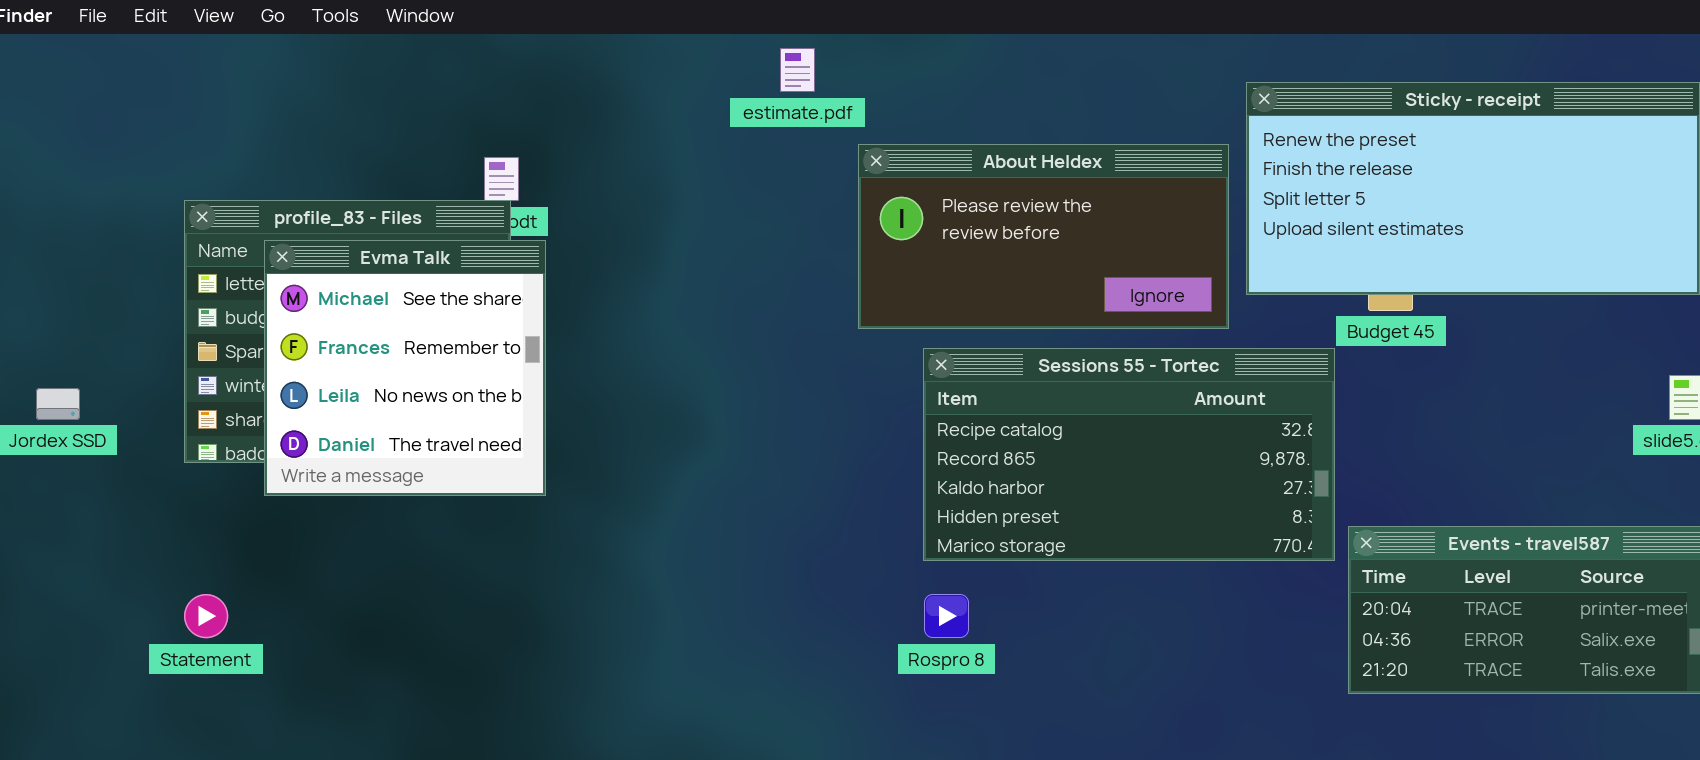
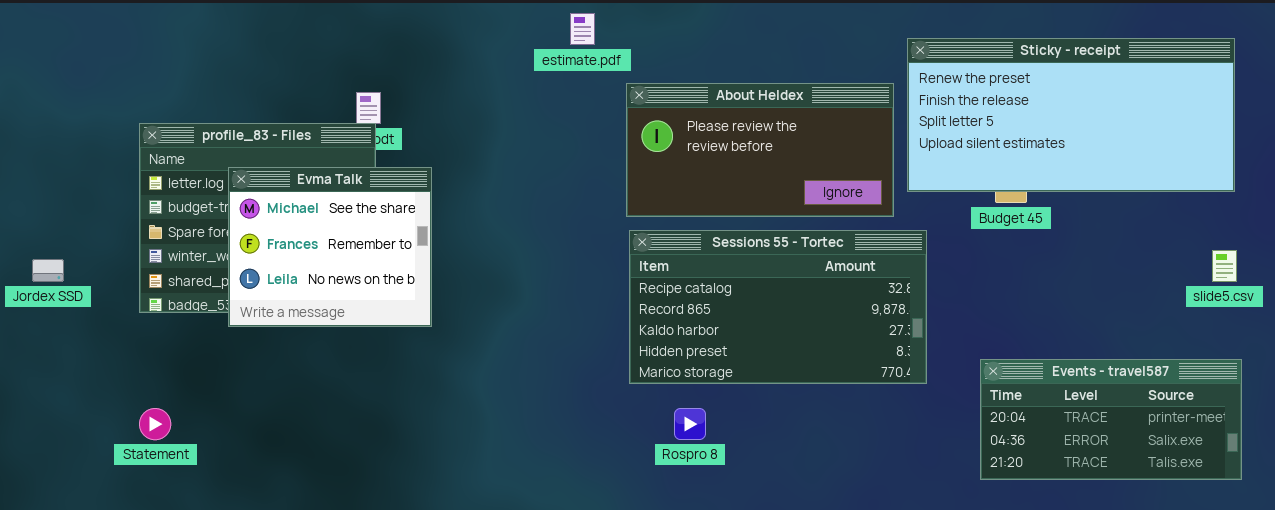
Evma Talk: [264,240,546,496] -> [228,167,432,327], moved, resized
Sessions 55 - Tortec: [923,348,1335,561] -> [629,230,927,384], moved

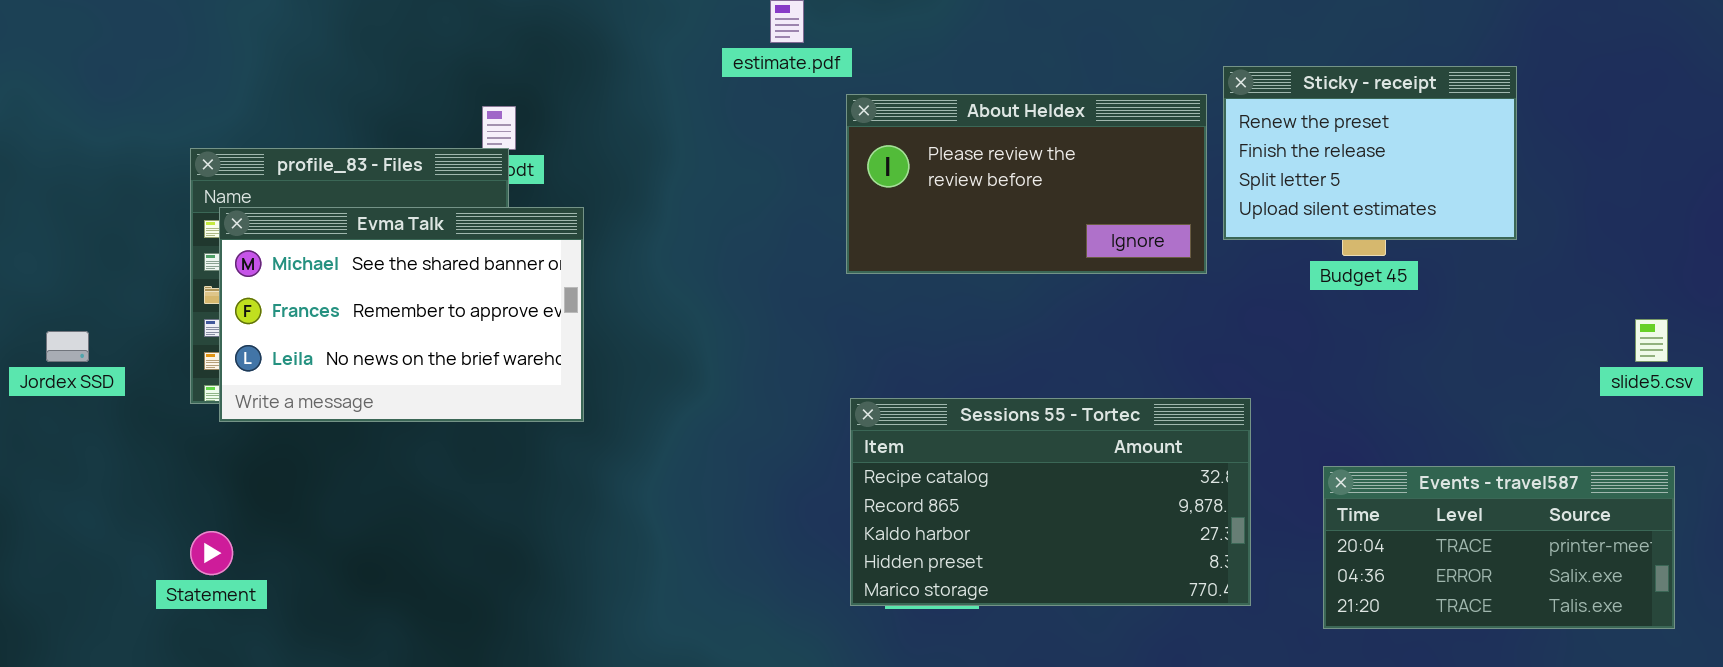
Sticky - receipt: [907,38,1235,192] -> [1223,66,1517,240], resized
Evma Talk: [228,167,432,327] -> [219,207,584,422], resized
Sessions 55 - Tortec: [629,230,927,384] -> [850,398,1251,606], moved

